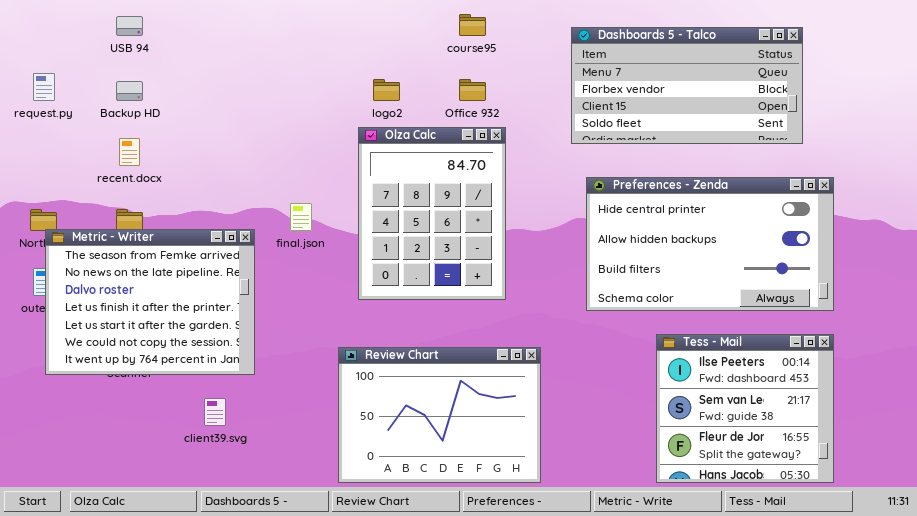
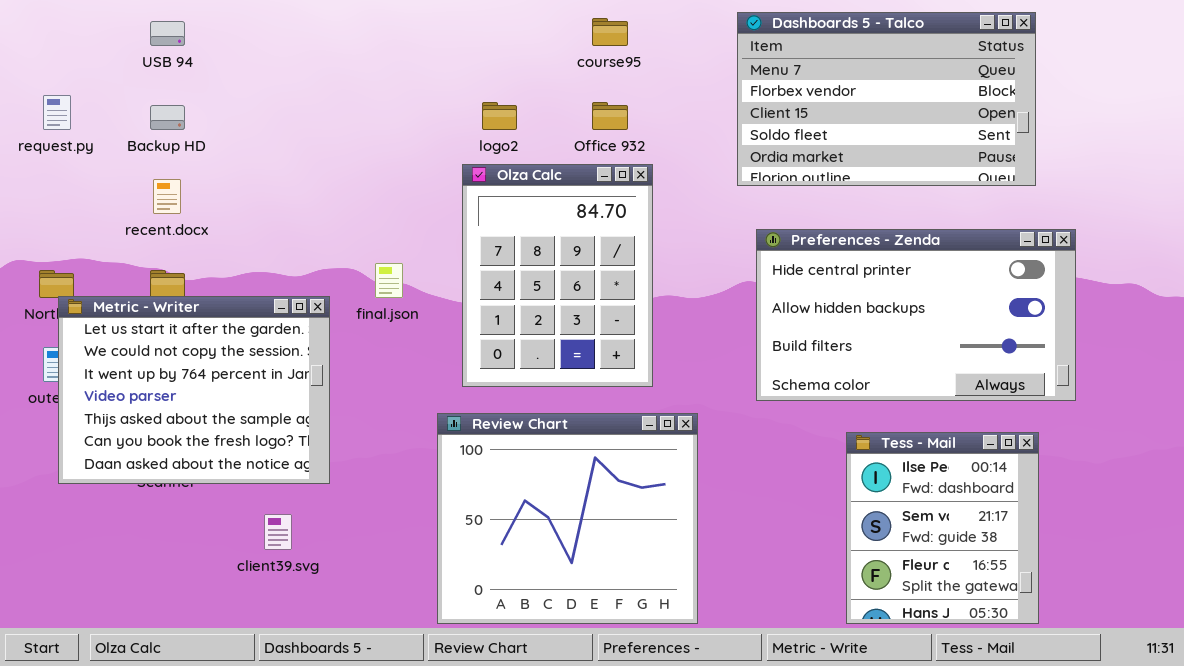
Dashboards 5 - Talco: [571,27,803,144] -> [737,12,1036,186], resized
Metric - Writer: [45,229,255,375] -> [58,296,330,484], scrolled down 4 rows
Tess - Mail: [656,334,834,483] -> [846,432,1039,624], resized
Review Chart: [338,347,541,483] -> [437,413,698,624], resized

